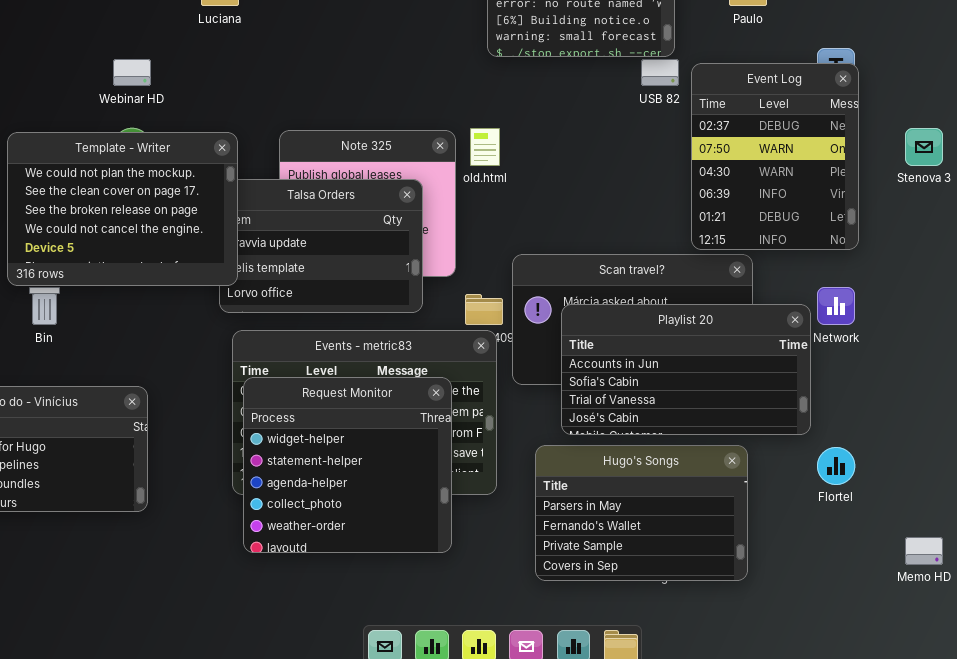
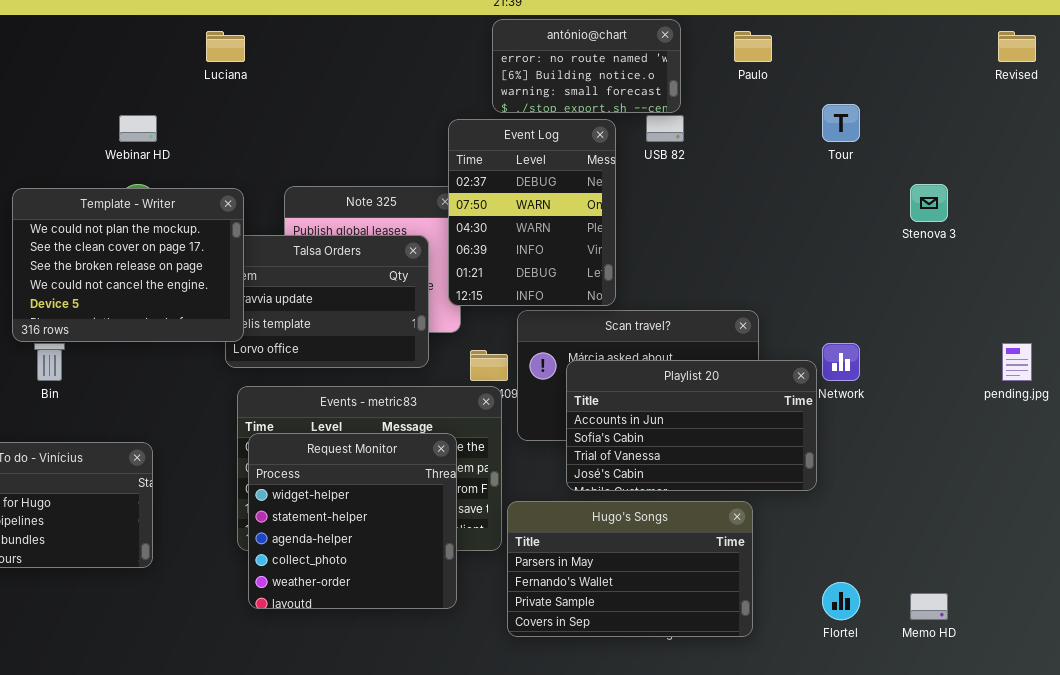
Event Log: [691,63,859,250] -> [448,119,616,306], moved
Hugo's Songs: [535,445,748,581] -> [507,501,753,637], resized
Flortel: [817,447,855,485] -> [822,582,860,620], moved

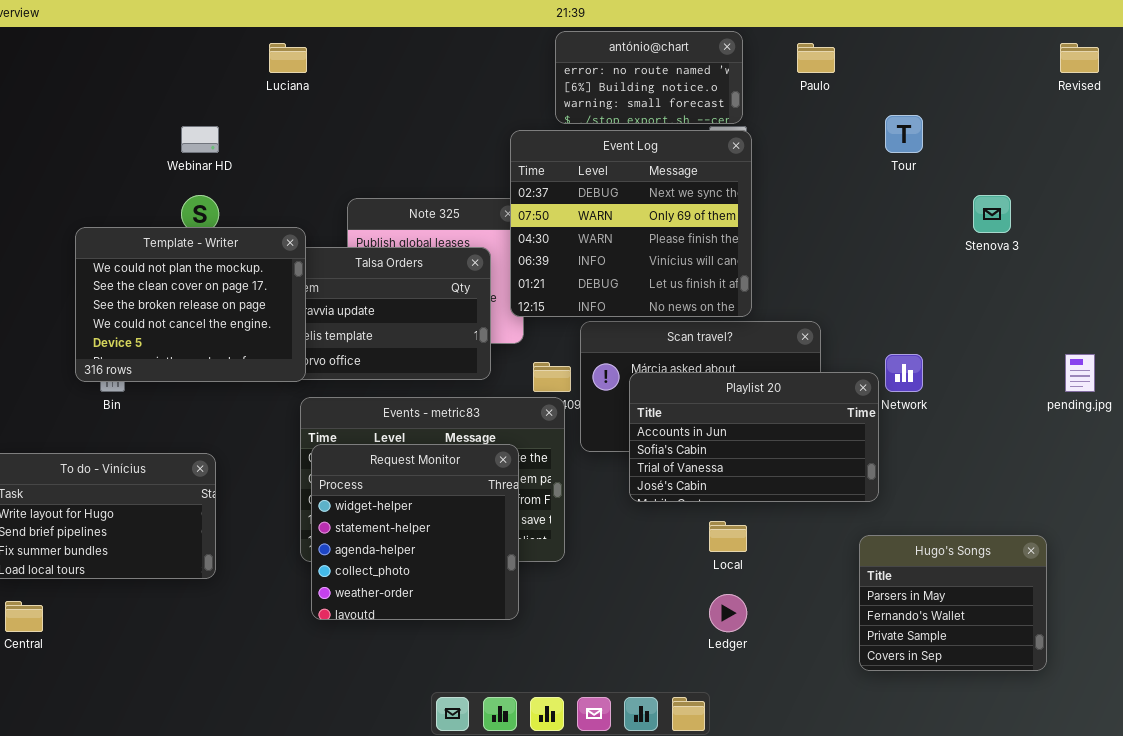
Event Log: [448,119,616,306] -> [510,130,752,317], resized
Template - Writer: [12,188,244,342] -> [75,227,306,382], moved
Hugo's Songs: [507,501,753,637] -> [859,535,1047,671], moved, resized

